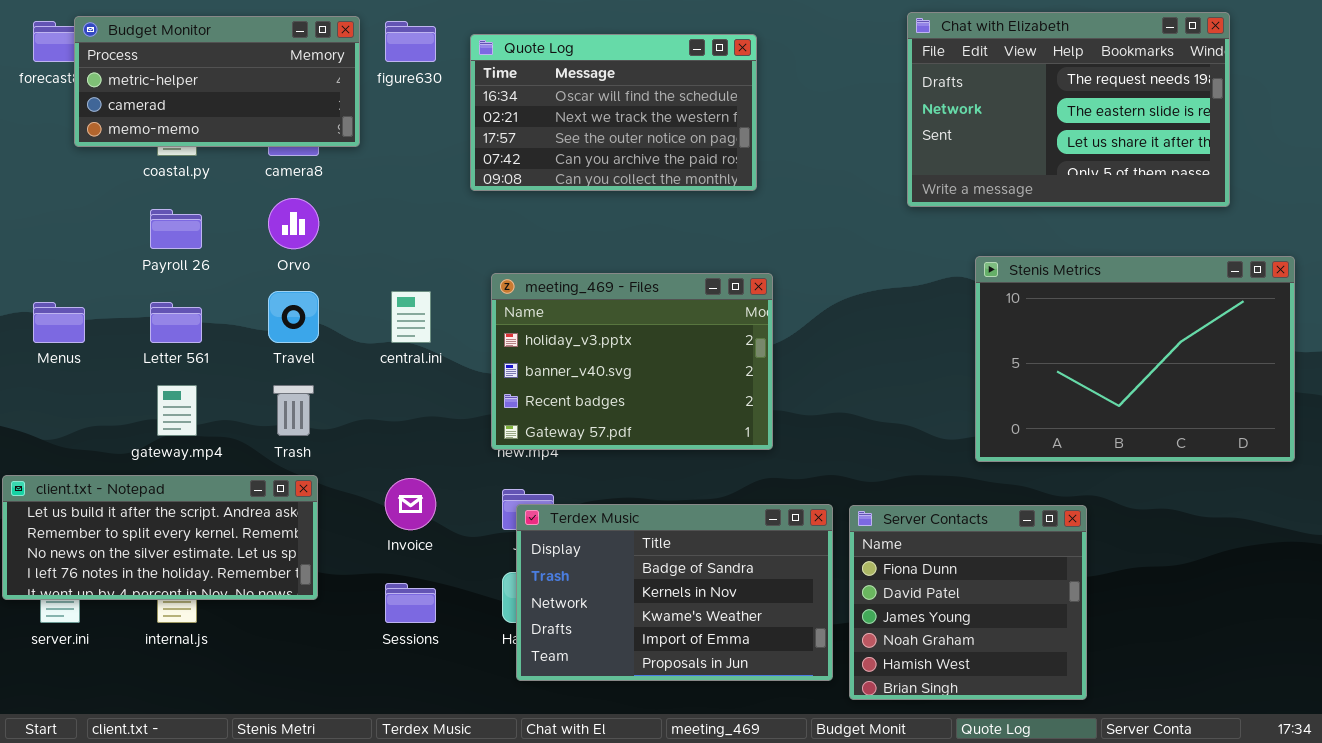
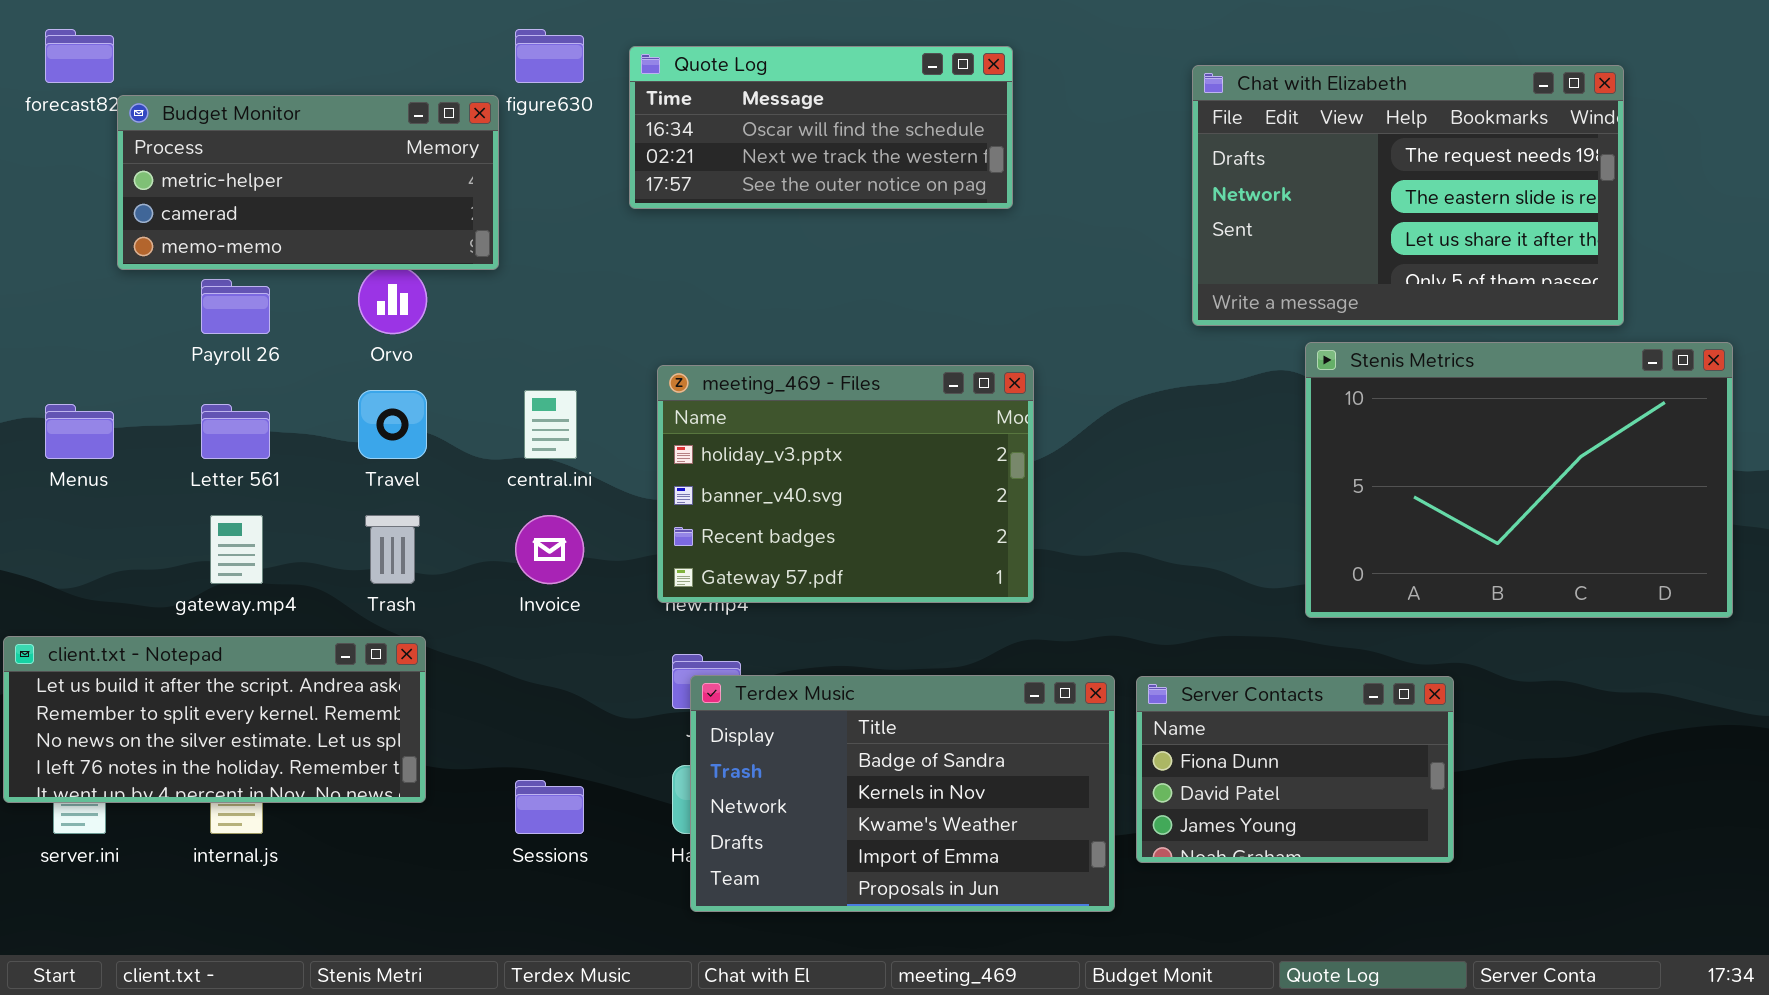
Chat with Elizabeth: [907,12,1230,207] -> [1192,65,1624,326], moved
Budget Monitor: [74,16,360,147] -> [117,95,499,270], moved
Quote Log: [470,34,757,191] -> [629,46,1013,209], resized
Invoice: [385,478,436,530] -> [515,515,584,584], moved
Server Contacts: [849,505,1087,700] -> [1136,676,1454,863], resized

